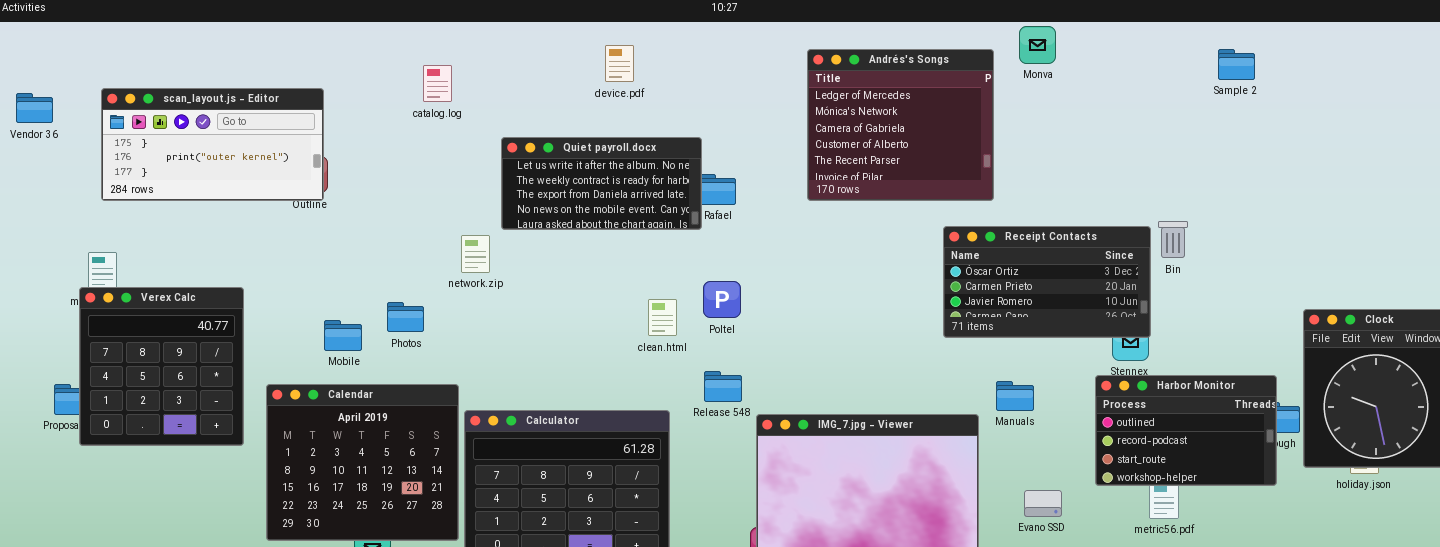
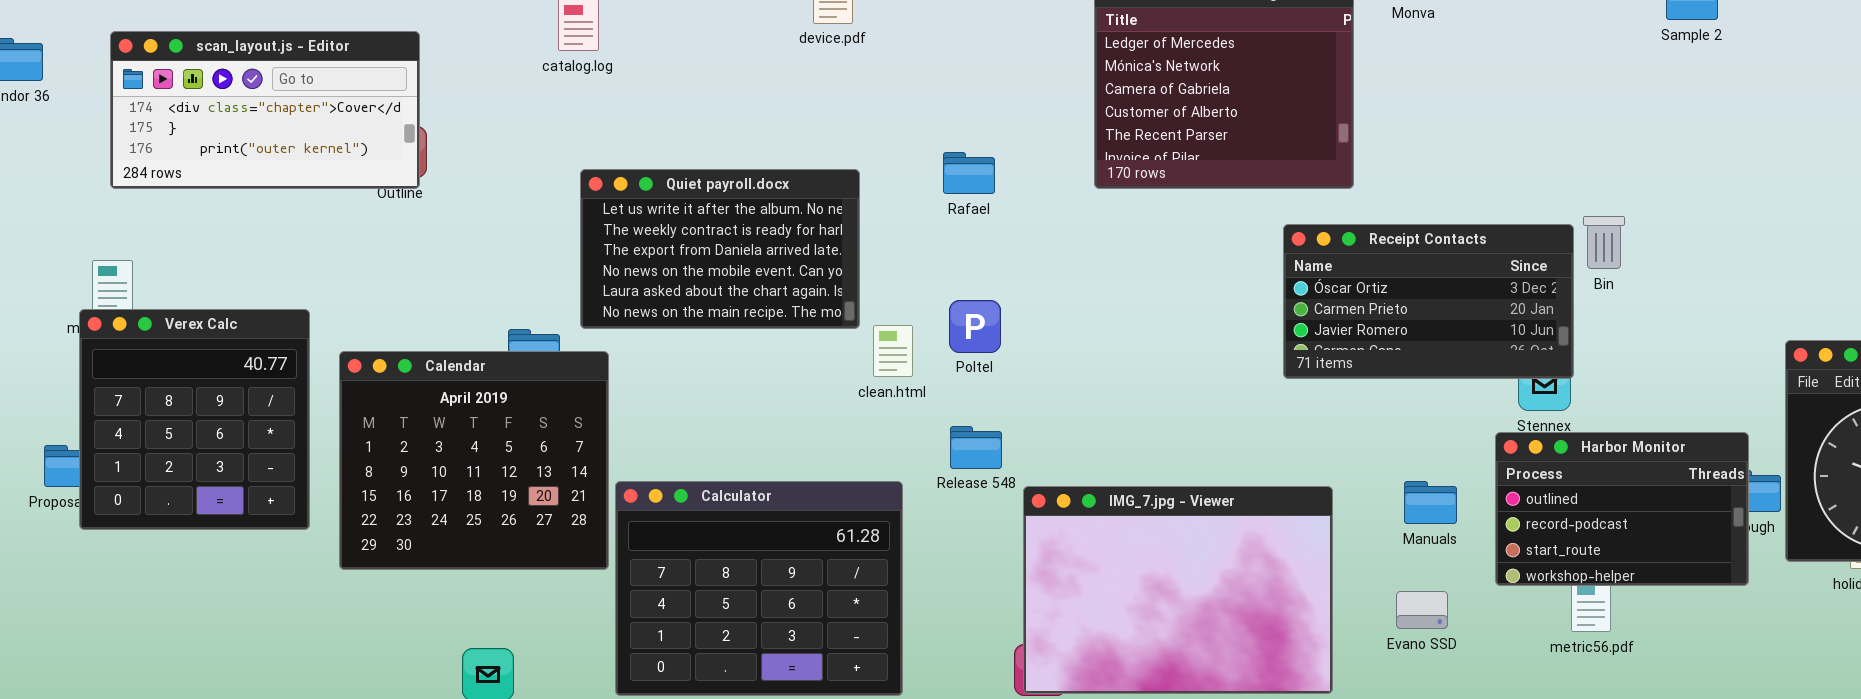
scan_layout.js - Editor: [101,88,324,201] -> [110,31,420,189], scrolled up 1 row
Quiet payroll.docx: [501,137,702,230] -> [580,169,860,329], moved, resized
Manuals: [996,381,1034,411] -> [1404,481,1457,524], moved
Calendar: [266,384,459,541] -> [339,351,609,570], moved

